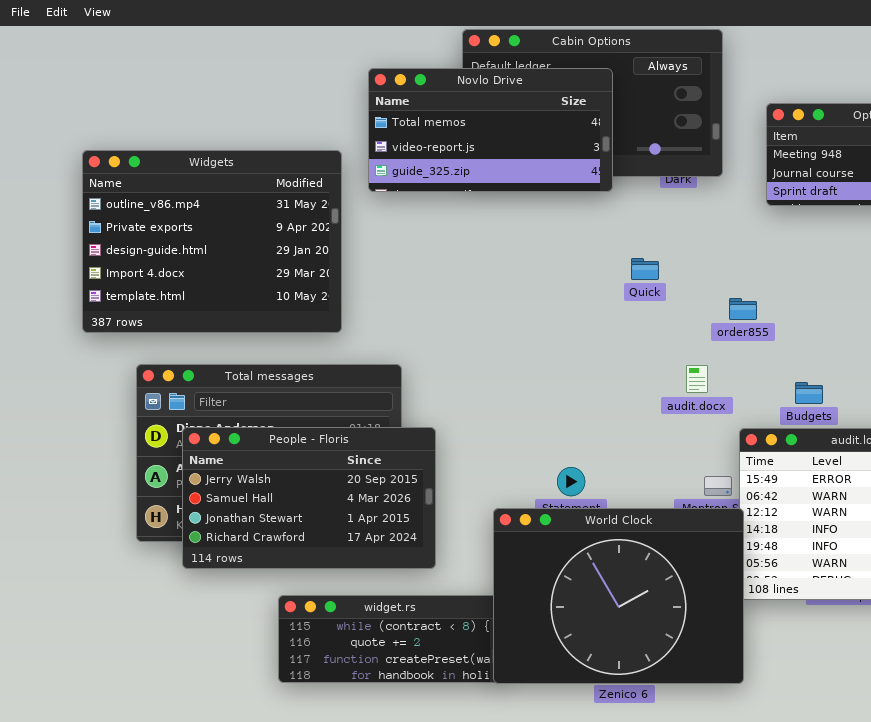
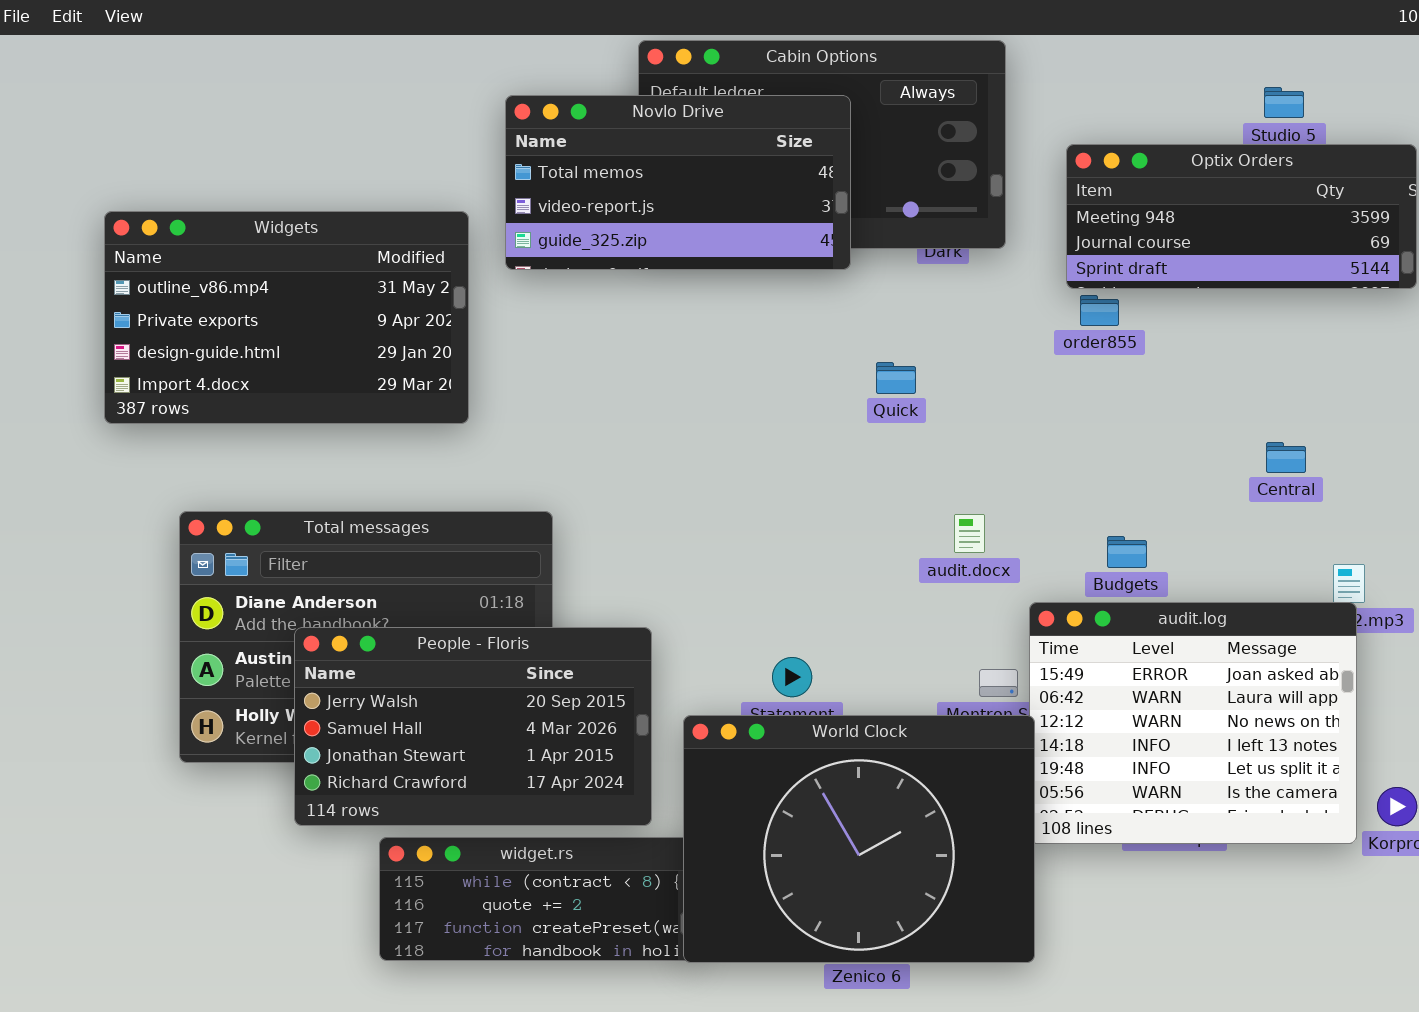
Widgets: [82,150,342,333] -> [104,211,469,424], resized
order855: [729,298,757,320] -> [1080,295,1119,326], moved
People - Floris: [182,427,436,569] -> [294,627,652,826], moved

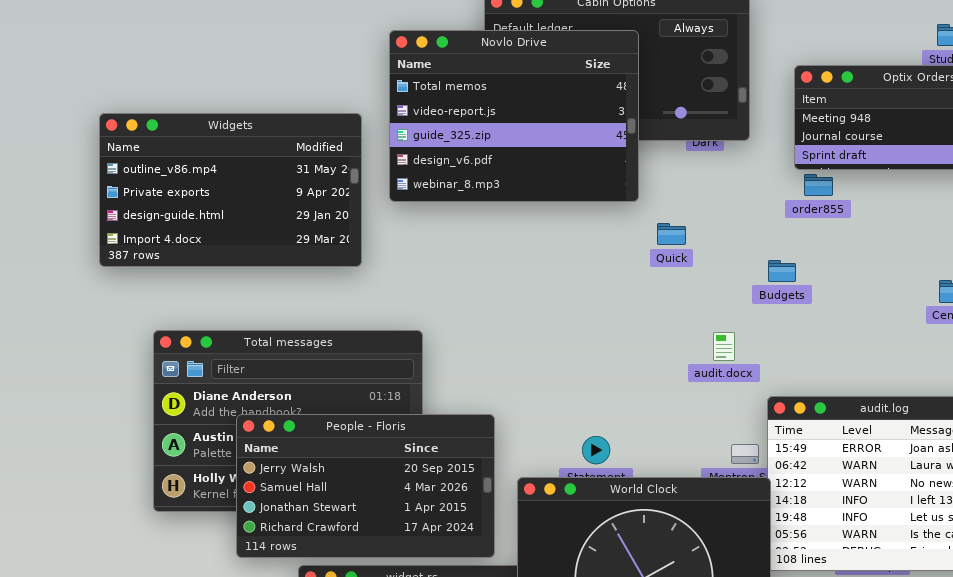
Novlo Drive: [505,95,851,270] -> [389,30,639,202], resized
Budgets: [1107,536,1147,568] -> [768,260,796,282], moved

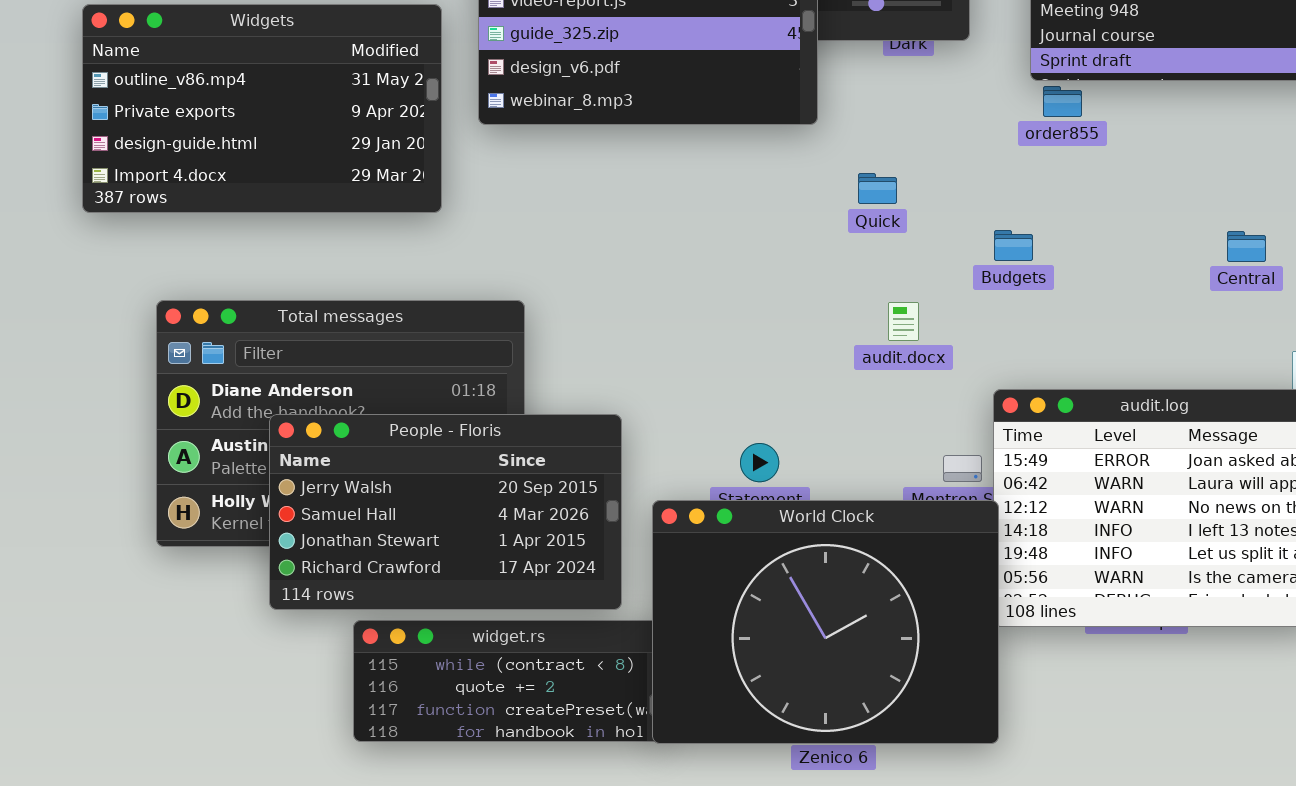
Quick: [657,223,686,245] -> [858,173,897,204], moved
Budgets: [768,260,796,282] -> [994,230,1033,261], moved
audit.docx: [713,332,735,361] -> [888,302,919,341], moved

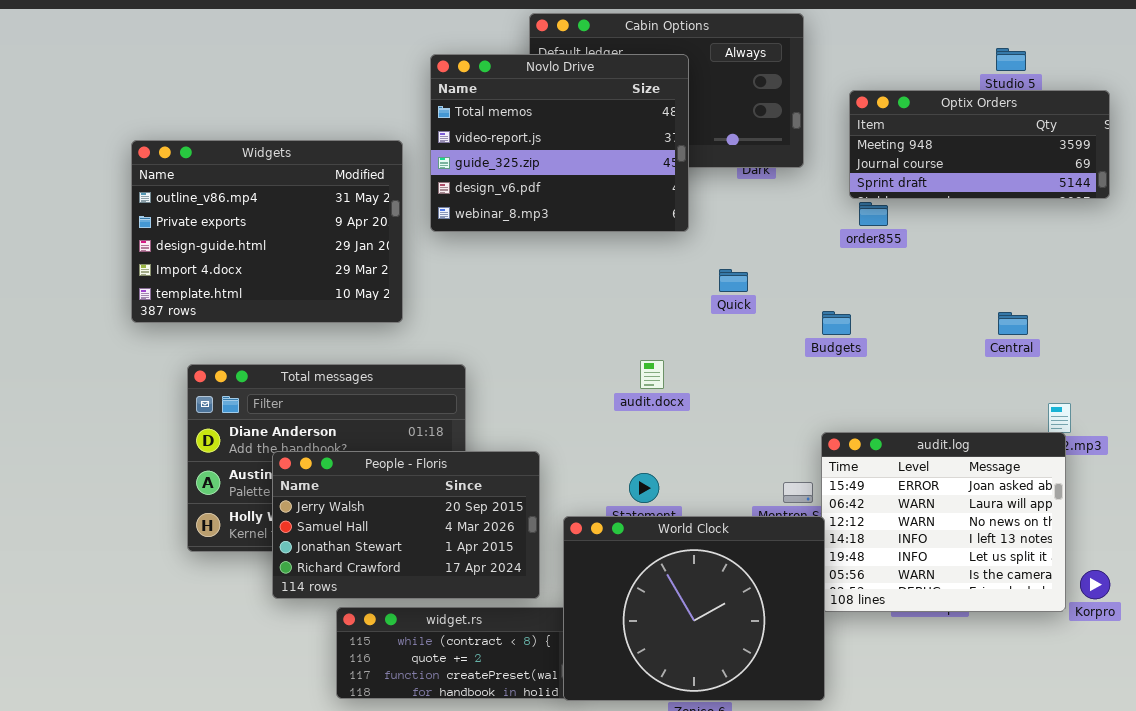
Widgets: [82,4,442,213] -> [131,140,403,323], resized
audit.docx: [888,302,919,341] -> [640,360,664,389], moved

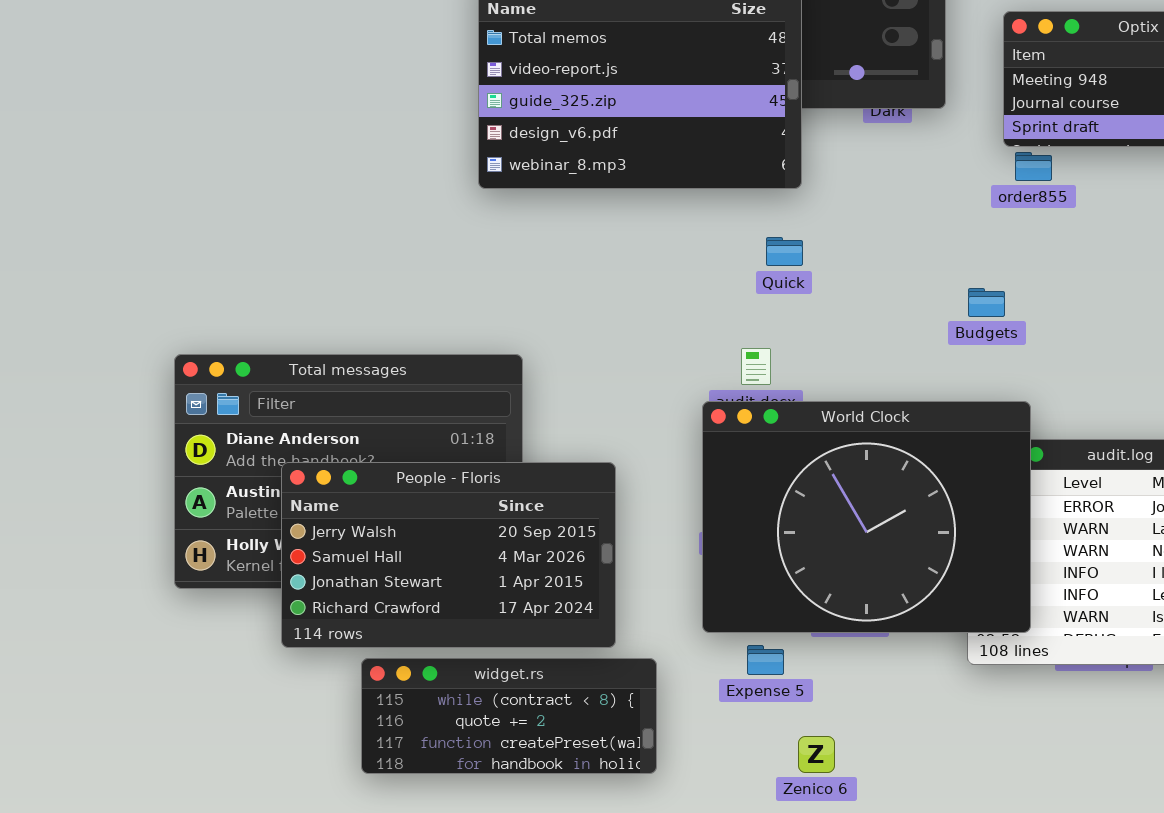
Widgets: [131,140,403,323] -> none, closed
Quick: [719,269,748,292] -> [766,237,803,266], moved
World Clock: [563,516,825,701] -> [702,401,1031,633], moved

